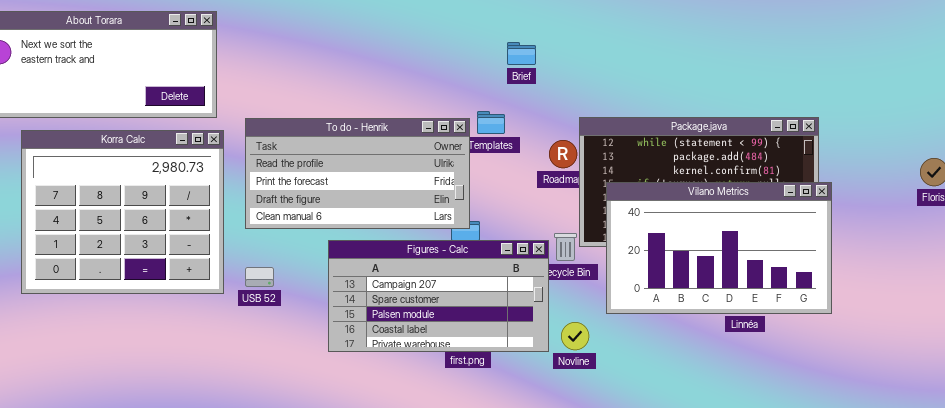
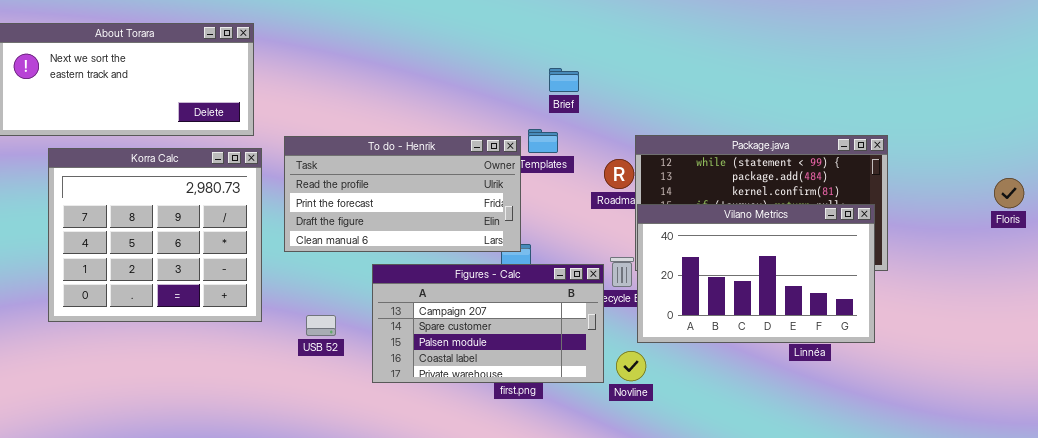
Brief: [507,42,536,65] -> [549,68,579,92], moved
Vilano Metrics: [606,182,832,314] -> [637,204,875,343], moved
USB 52: [245,267,274,287] -> [306,315,336,336], moved

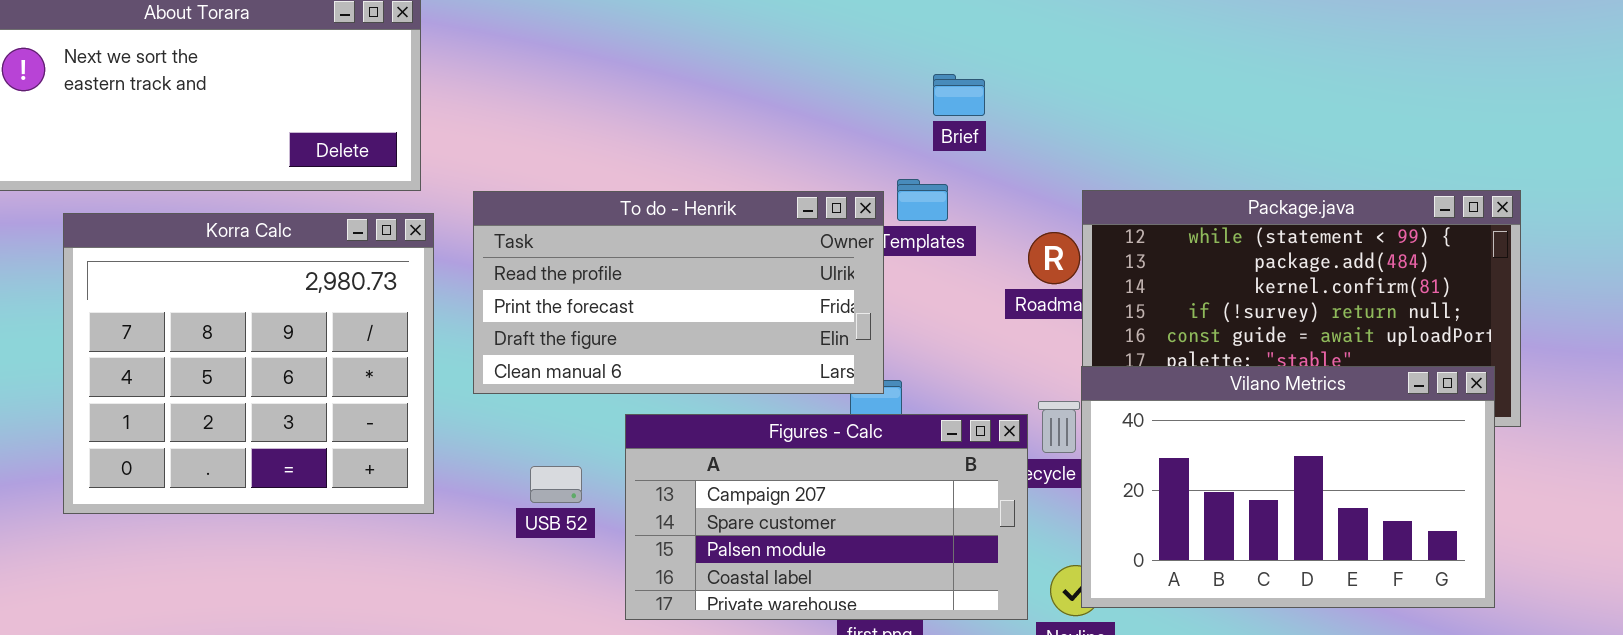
Vilano Metrics: [637,204,875,343] -> [1081,366,1495,608], moved
USB 52: [306,315,336,336] -> [530,466,582,503], moved

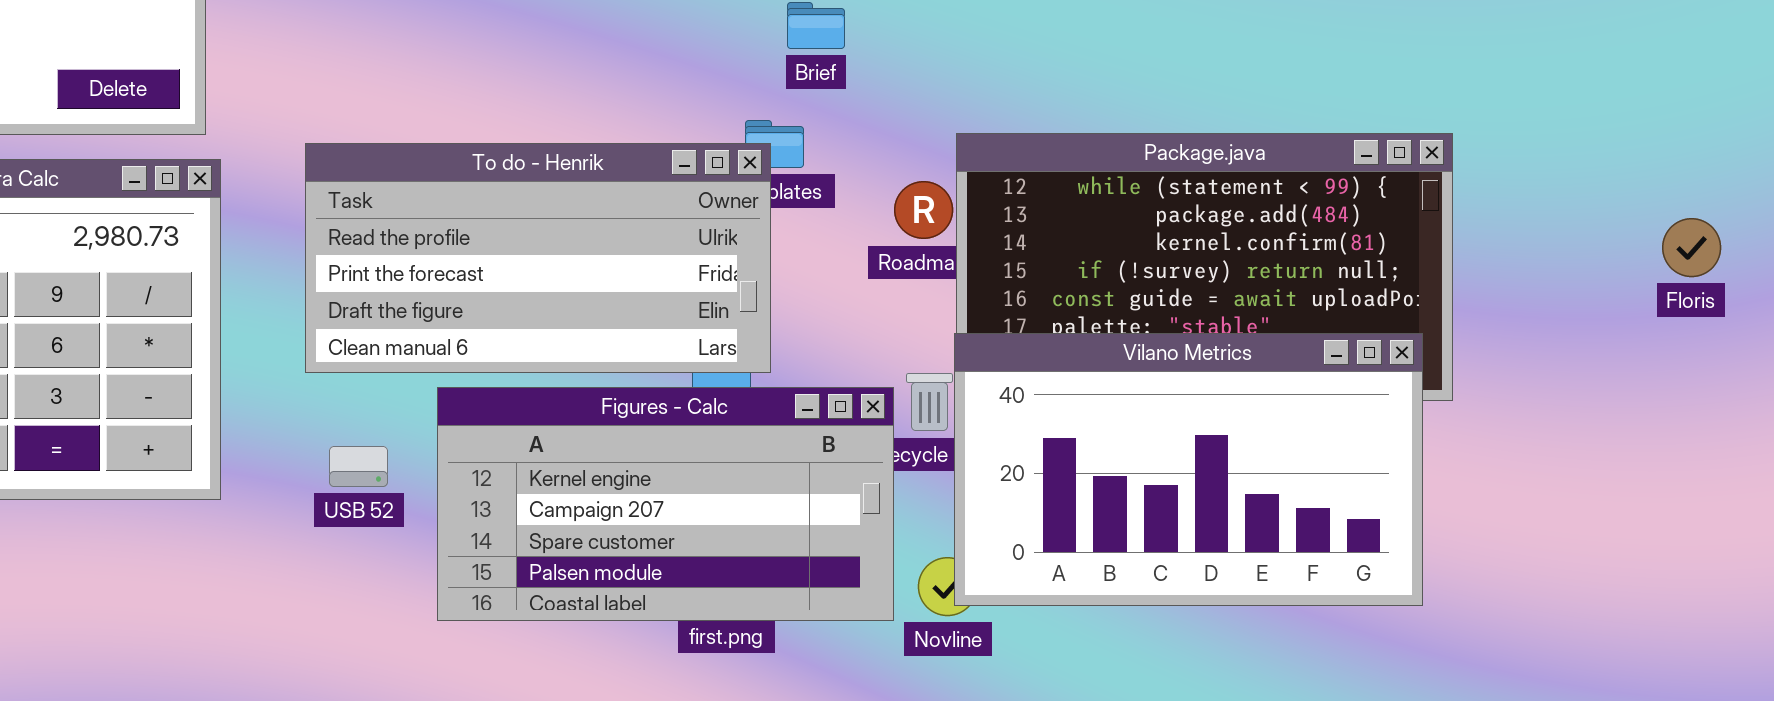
To do - Henrik: [473,191,884,394] -> [305,143,771,373], moved
Figures - Calc: [625,414,1028,620] -> [437,387,894,621], scrolled up 1 row

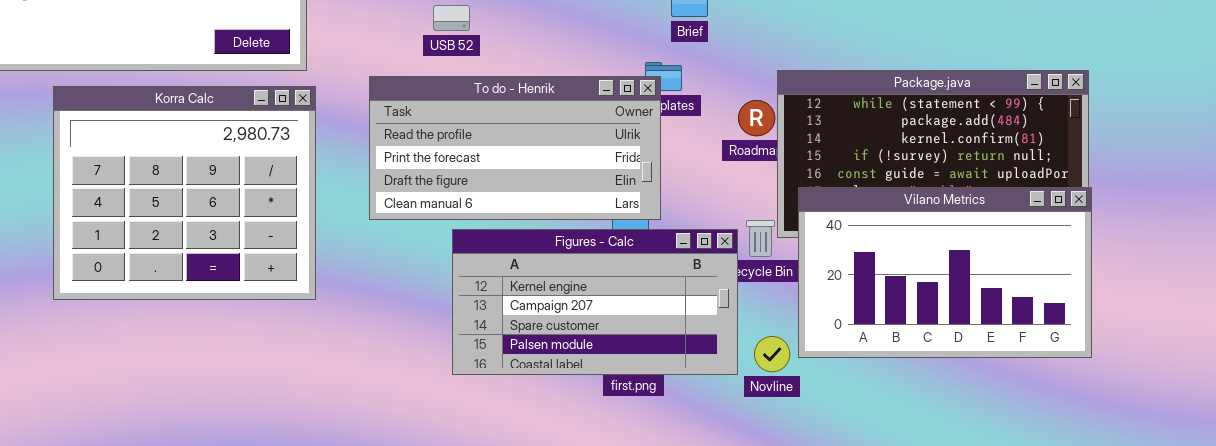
Vilano Metrics: [954,333,1423,606] -> [798,187,1092,358], moved
USB 52: [329,446,388,487] -> [433,5,470,31], moved

